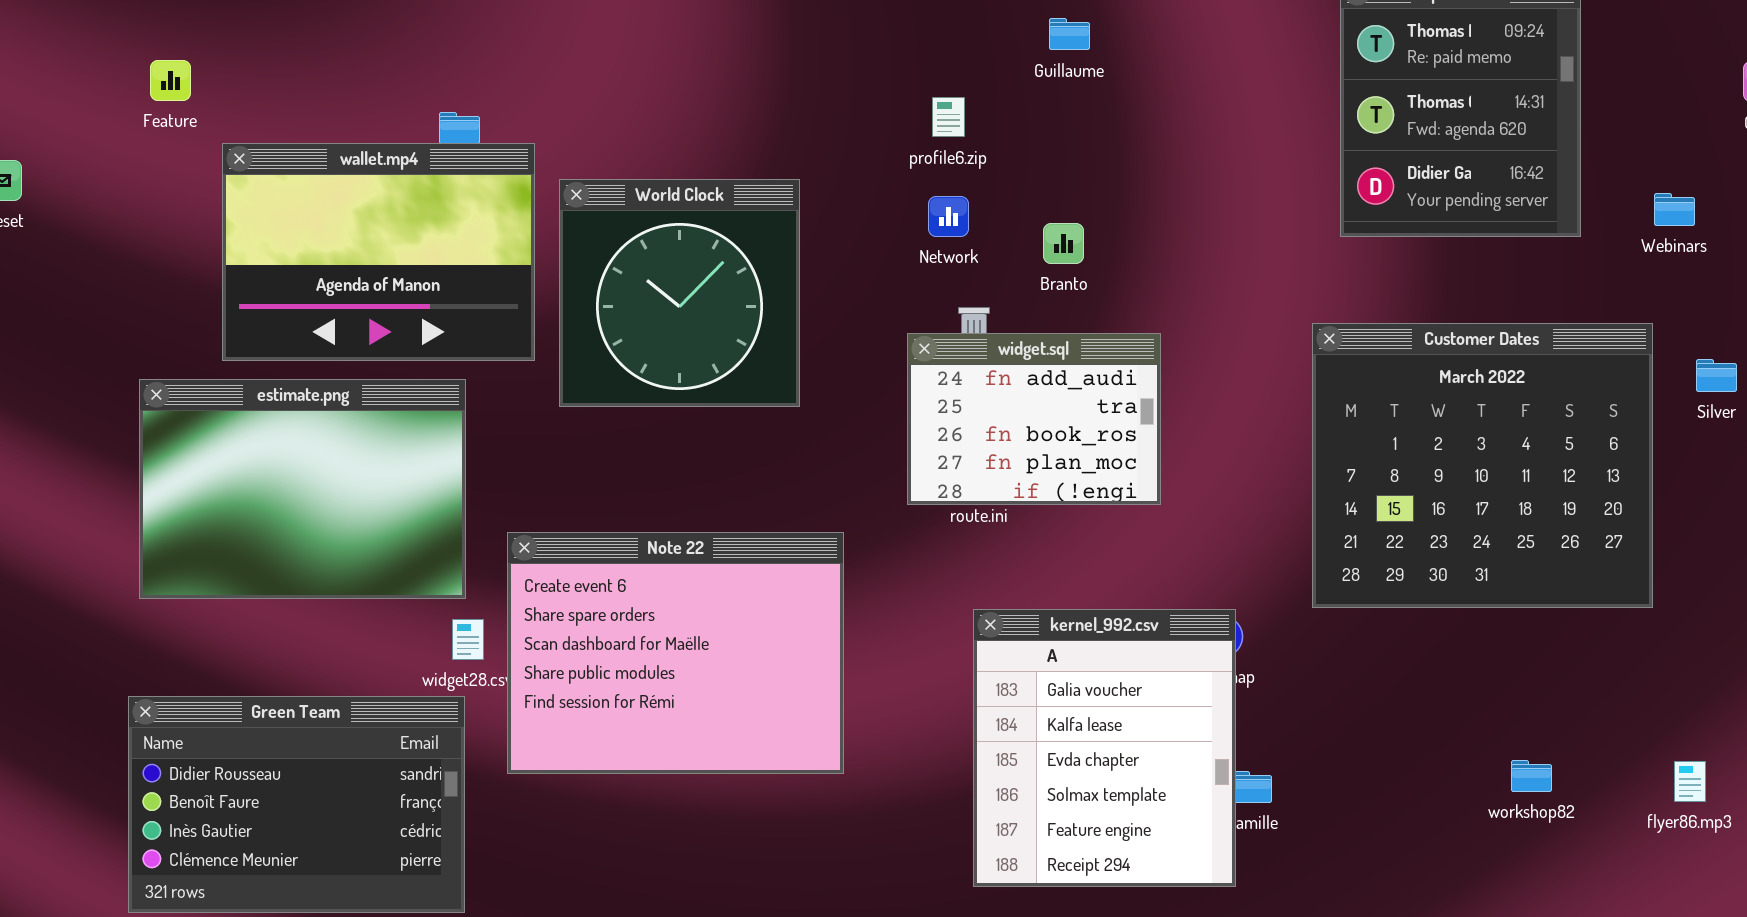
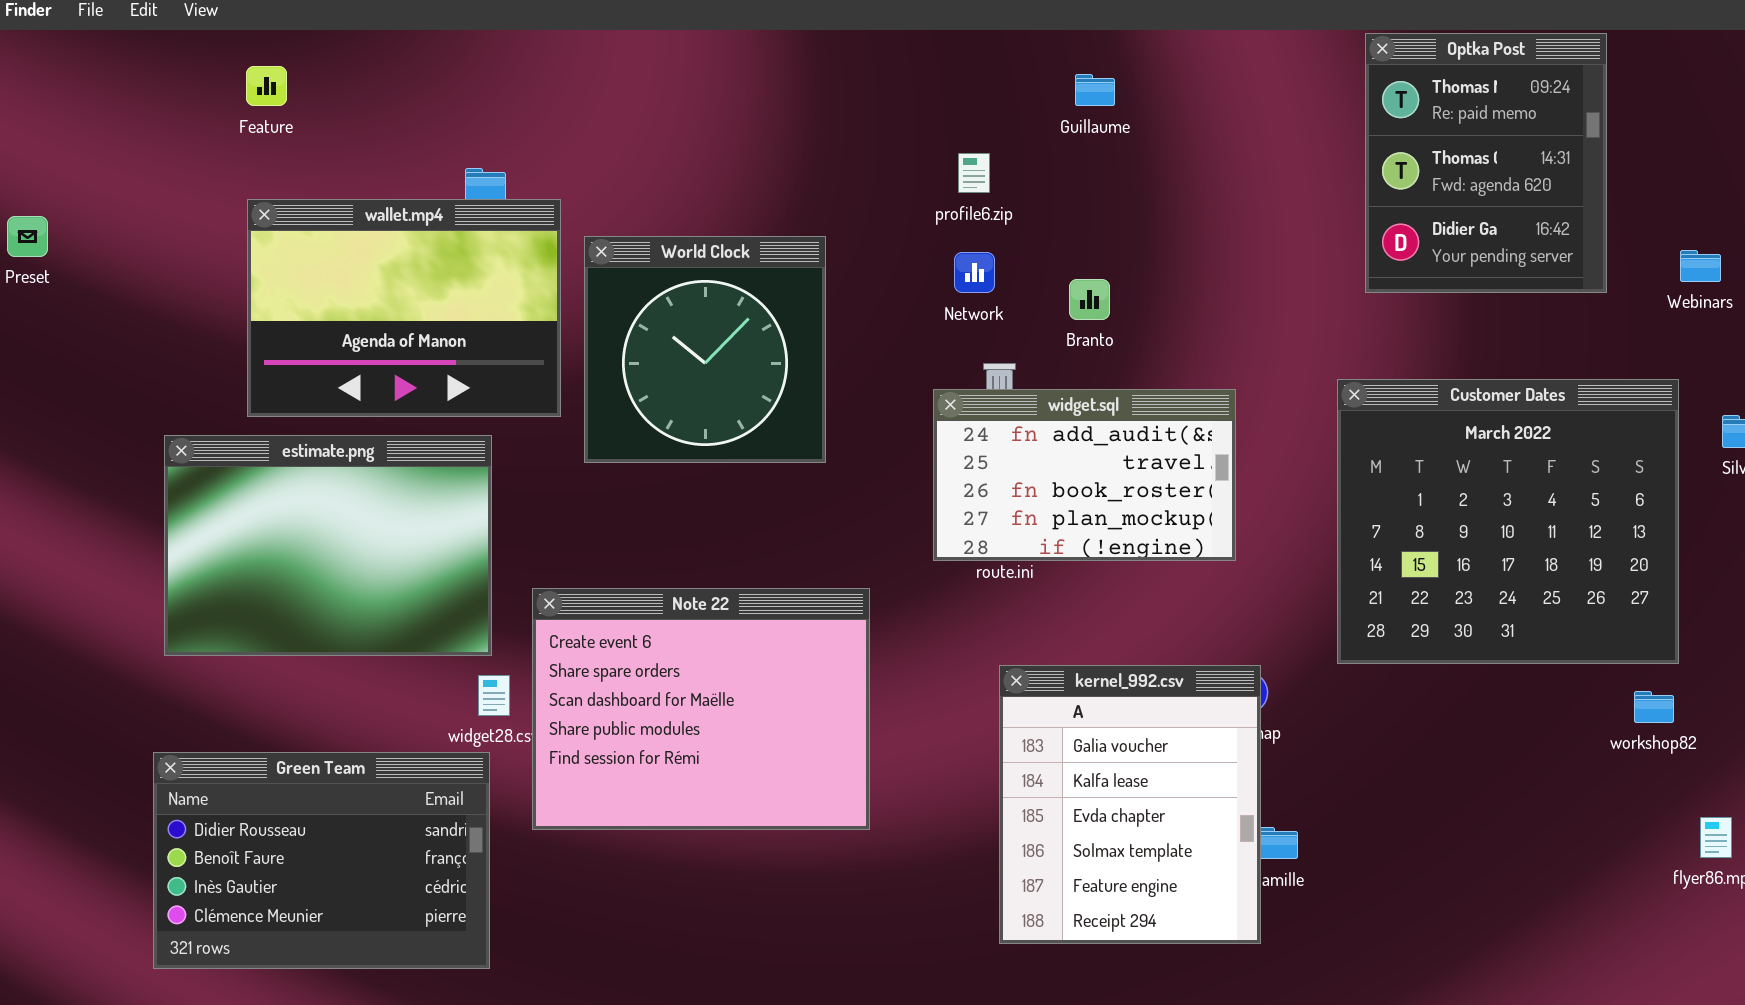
Feature: [150,60,191,101] -> [246,66,287,106], moved
widget.sql: [907,333,1161,505] -> [933,389,1236,561], resized
workshop82: [1511,760,1552,792] -> [1634,691,1674,723], moved

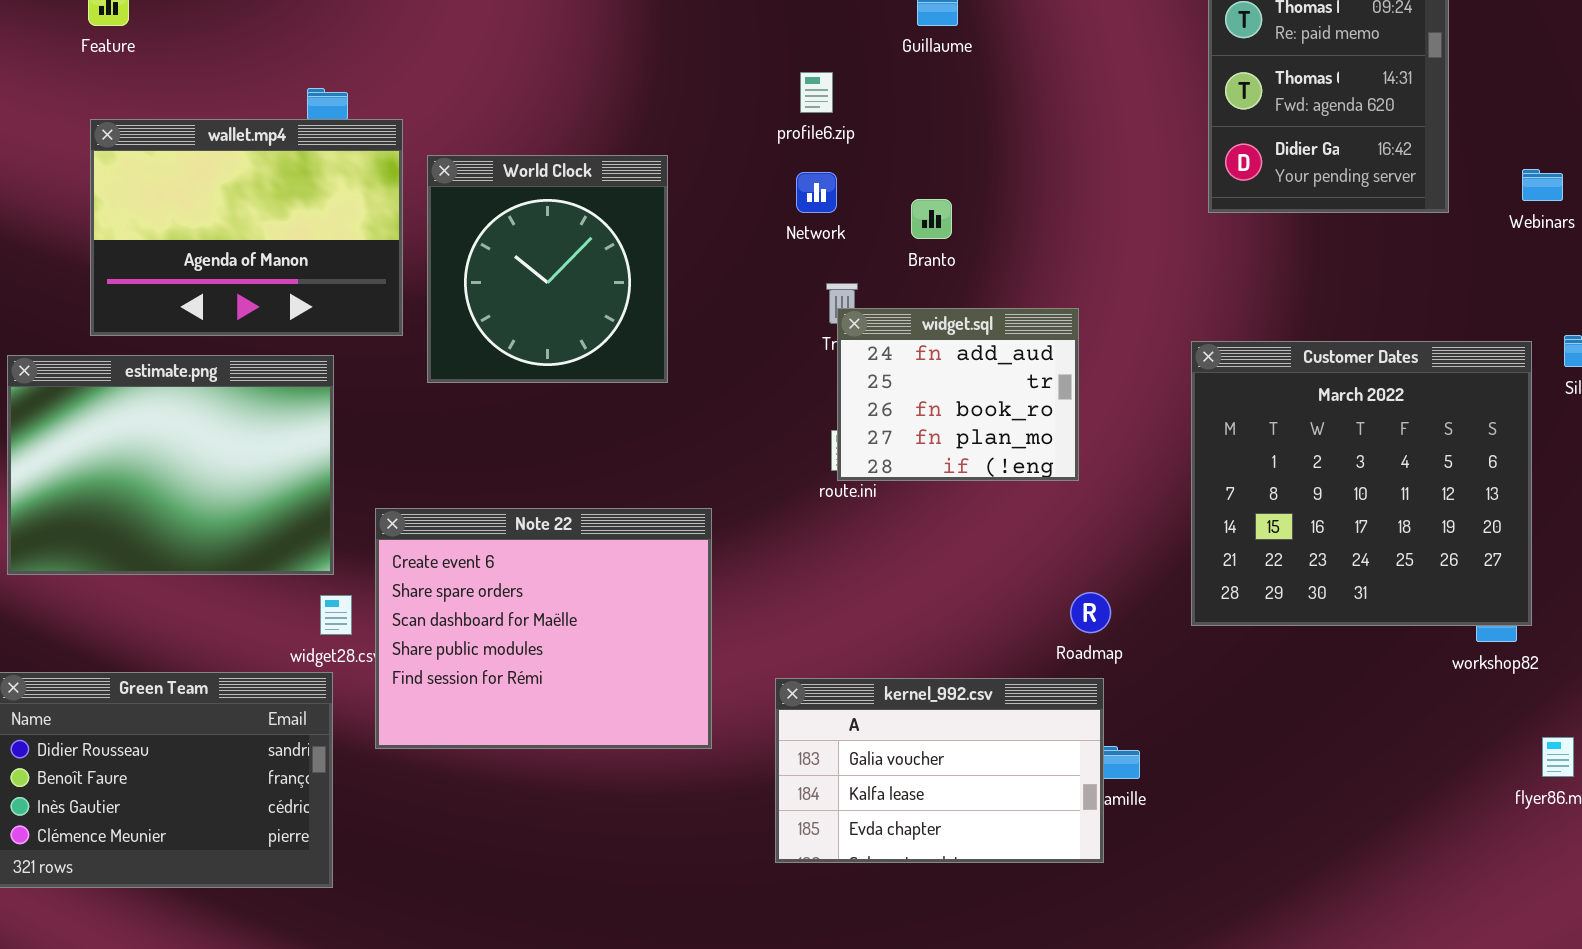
Customer Dates: [1337,379,1679,664] -> [1191,341,1532,626], moved
widget.sql: [933,389,1236,561] -> [837,308,1079,481], resized
kernel_992.csv: [999,665,1261,944] -> [775,678,1104,863], resized

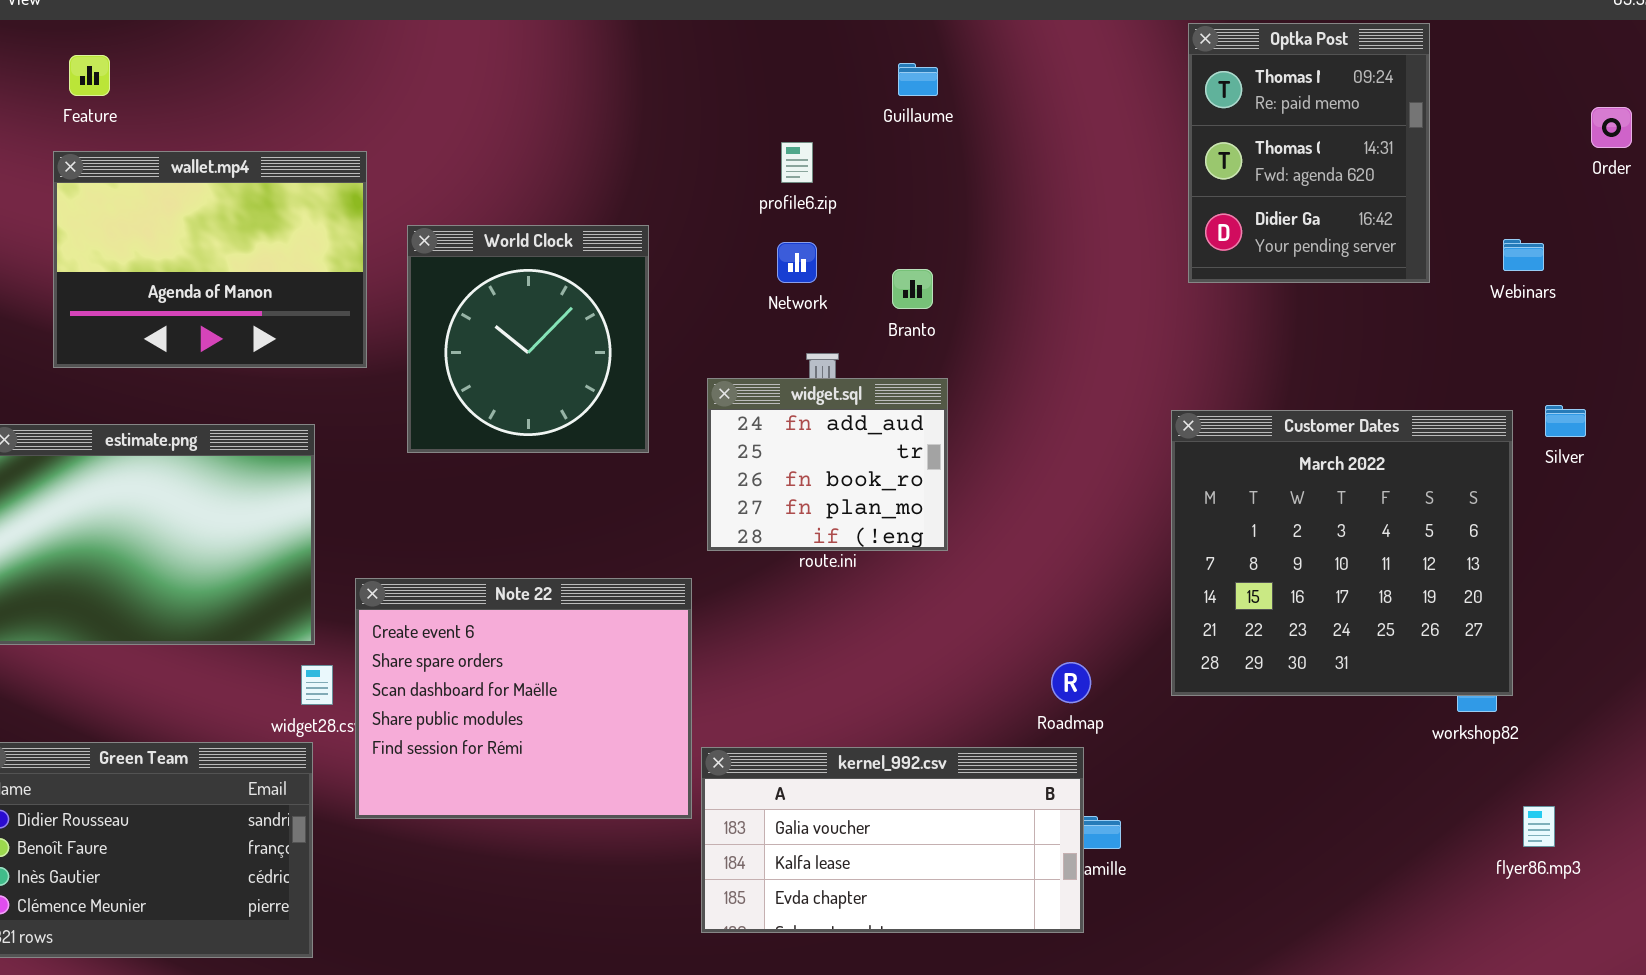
wallet.mp4: [90,119,403,336] -> [53,151,367,368], moved
widget.sql: [837,308,1079,481] -> [707,378,948,551], moved
kernel_992.csv: [775,678,1104,863] -> [701,747,1084,933], resized

